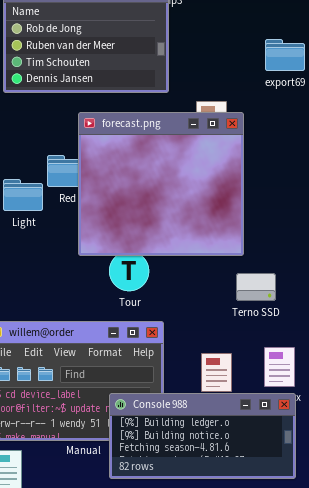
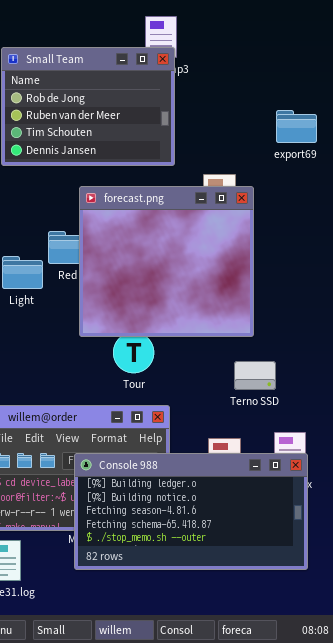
Terno SSD: [236,273,276,301] -> [234,361,276,390], moved
Console 988: [109,393,296,479] -> [74,453,308,570], resized

